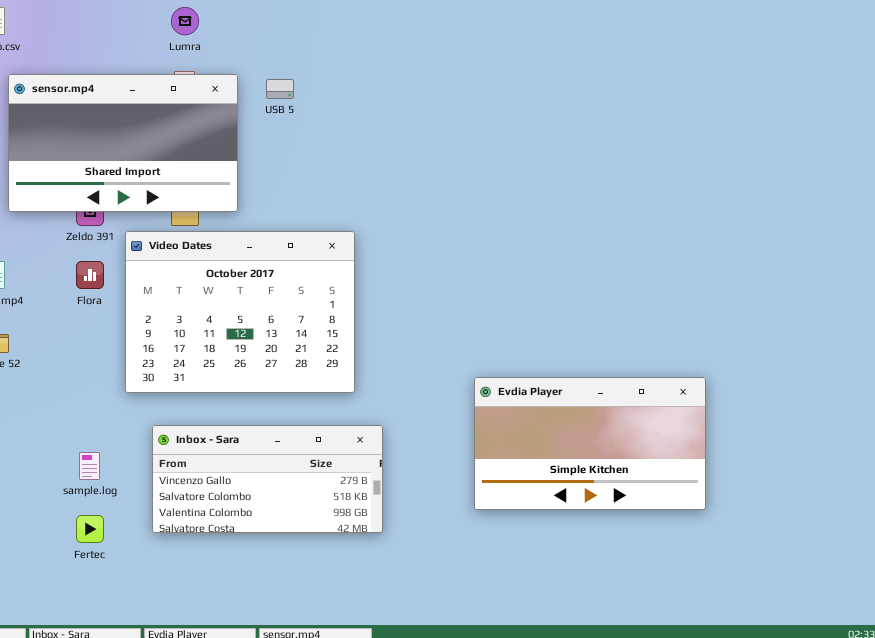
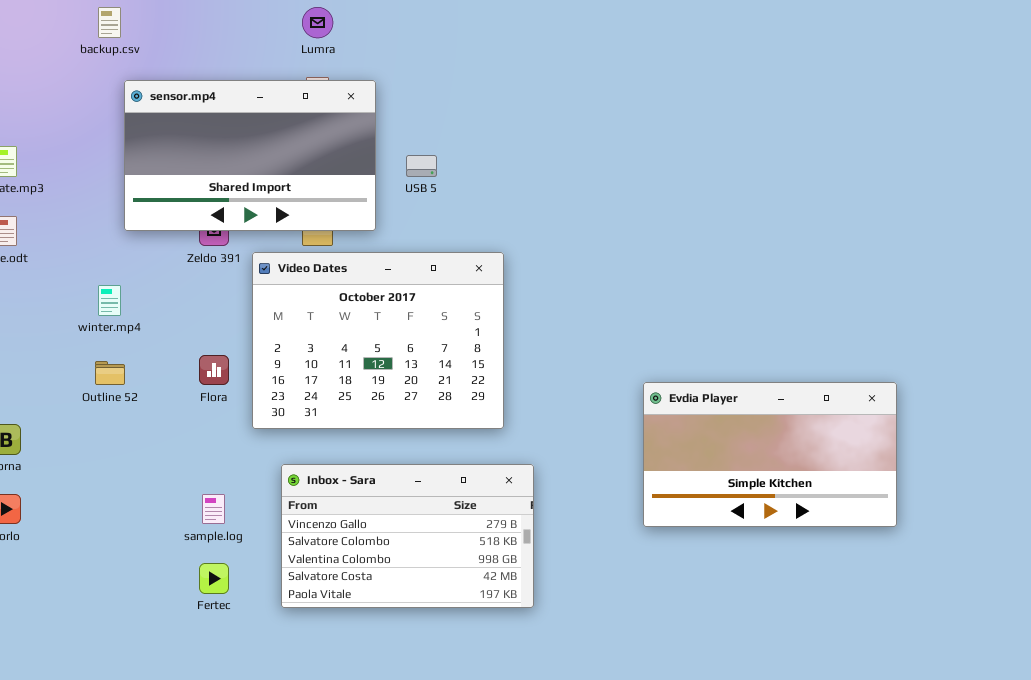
USB 5: [266,79,294,99] -> [406,155,437,177], moved
Flora: [76,261,104,289] -> [199,355,229,385], moved
Evdia Player: [474,377,706,510] -> [643,382,897,527], moved
Inbox - Sara: [152,425,383,533] -> [281,464,534,608], resized

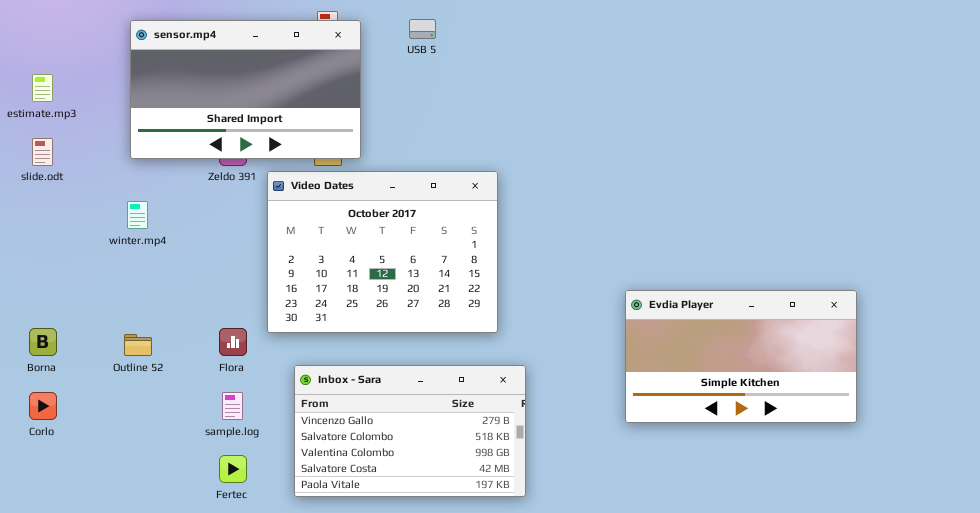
sensor.mp4: [124,80,376,231] -> [130,20,361,159], moved
USB 5: [406,155,437,177] -> [409,19,436,39], moved
Flora: [199,355,229,385] -> [219,328,247,356], moved
Outline 52: [95,361,125,385] -> [124,334,152,356], moved

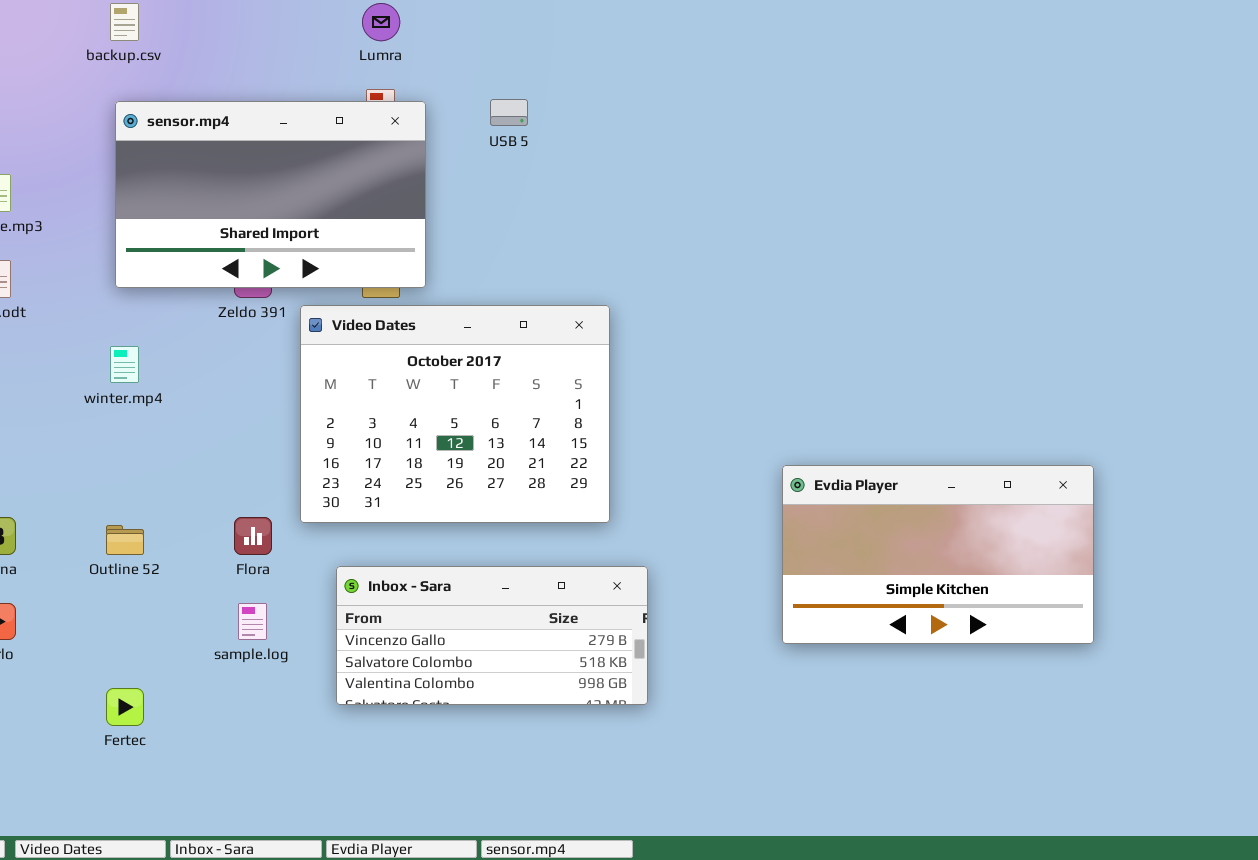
Inbox - Sara: [294,365,526,497] -> [336,566,648,705], resized
Fertec: [219,455,247,483] -> [106,688,144,726], moved

